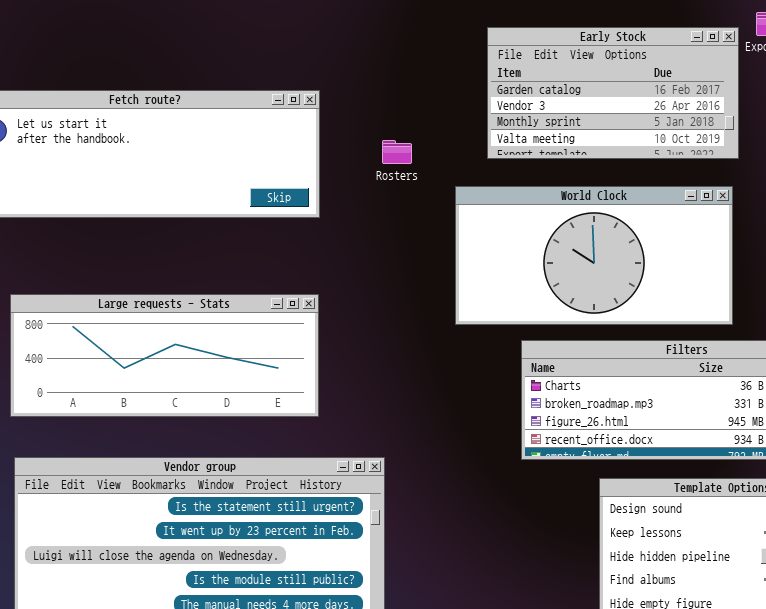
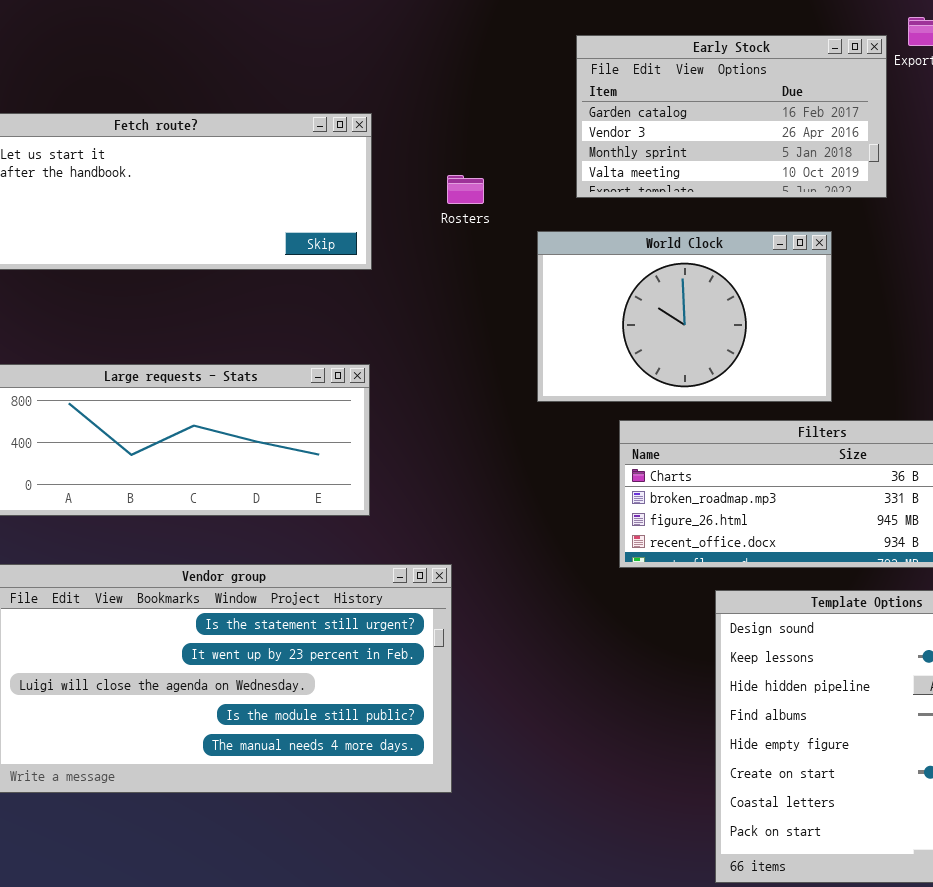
World Clock: [455,186,733,325] -> [537,231,832,402], resized

